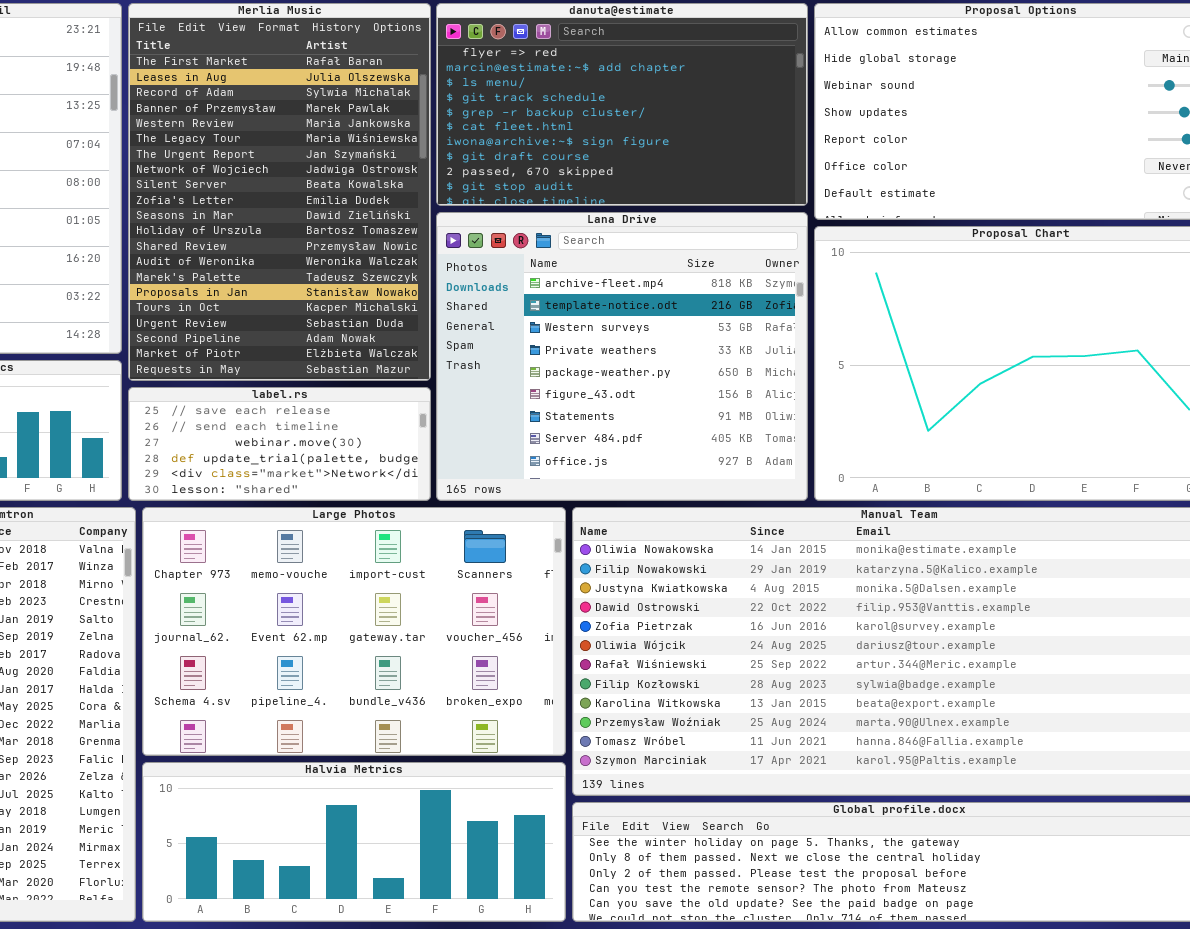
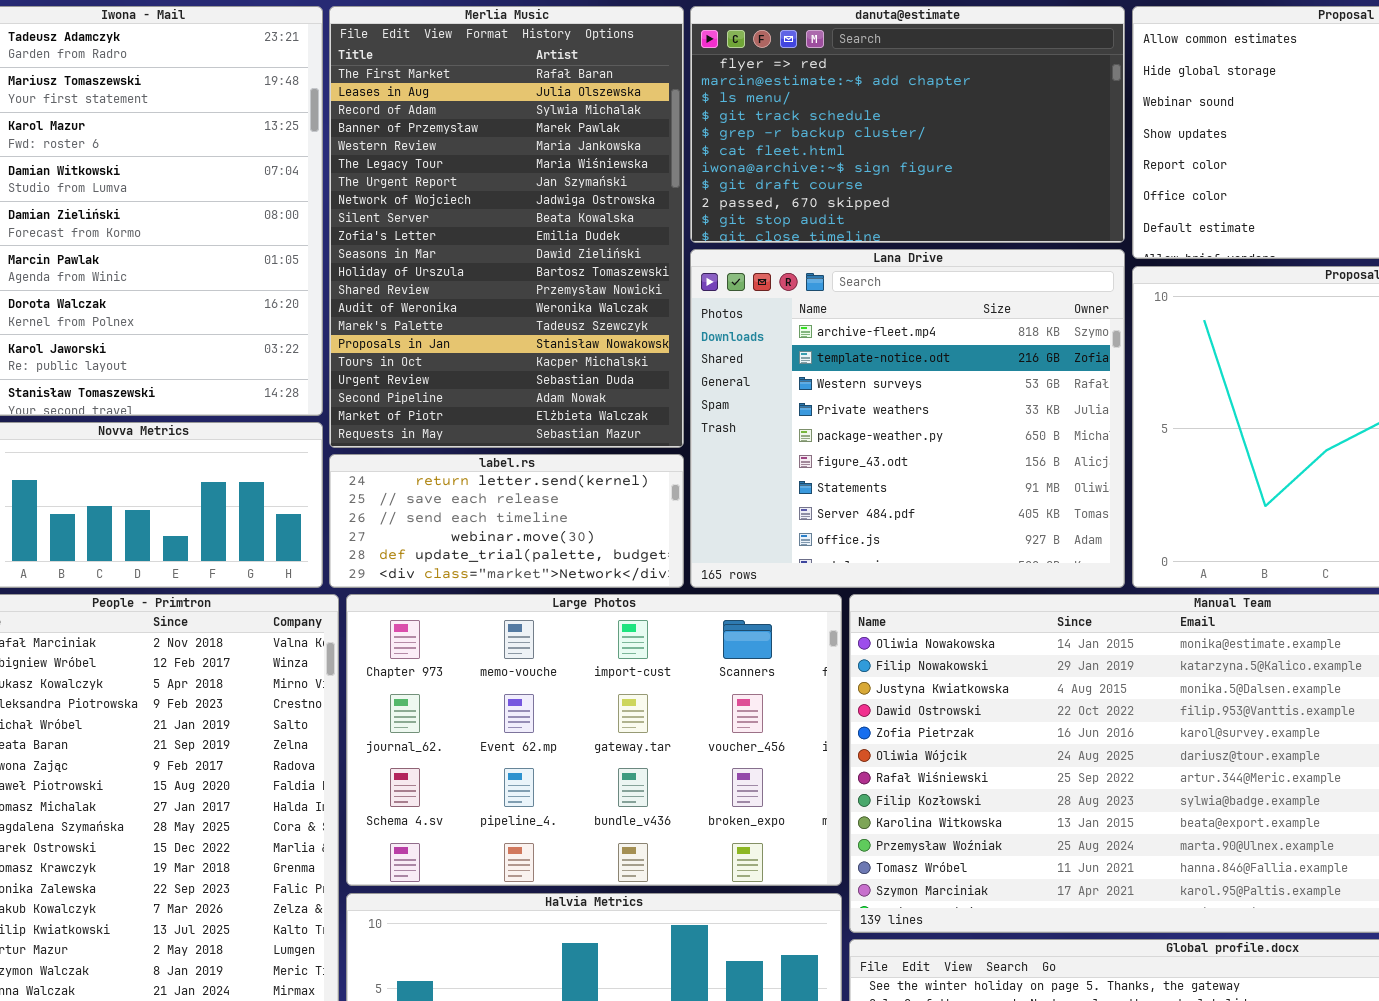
label.rs: [128,387,431,501] -> [329,454,684,588], scrolled up 1 row

